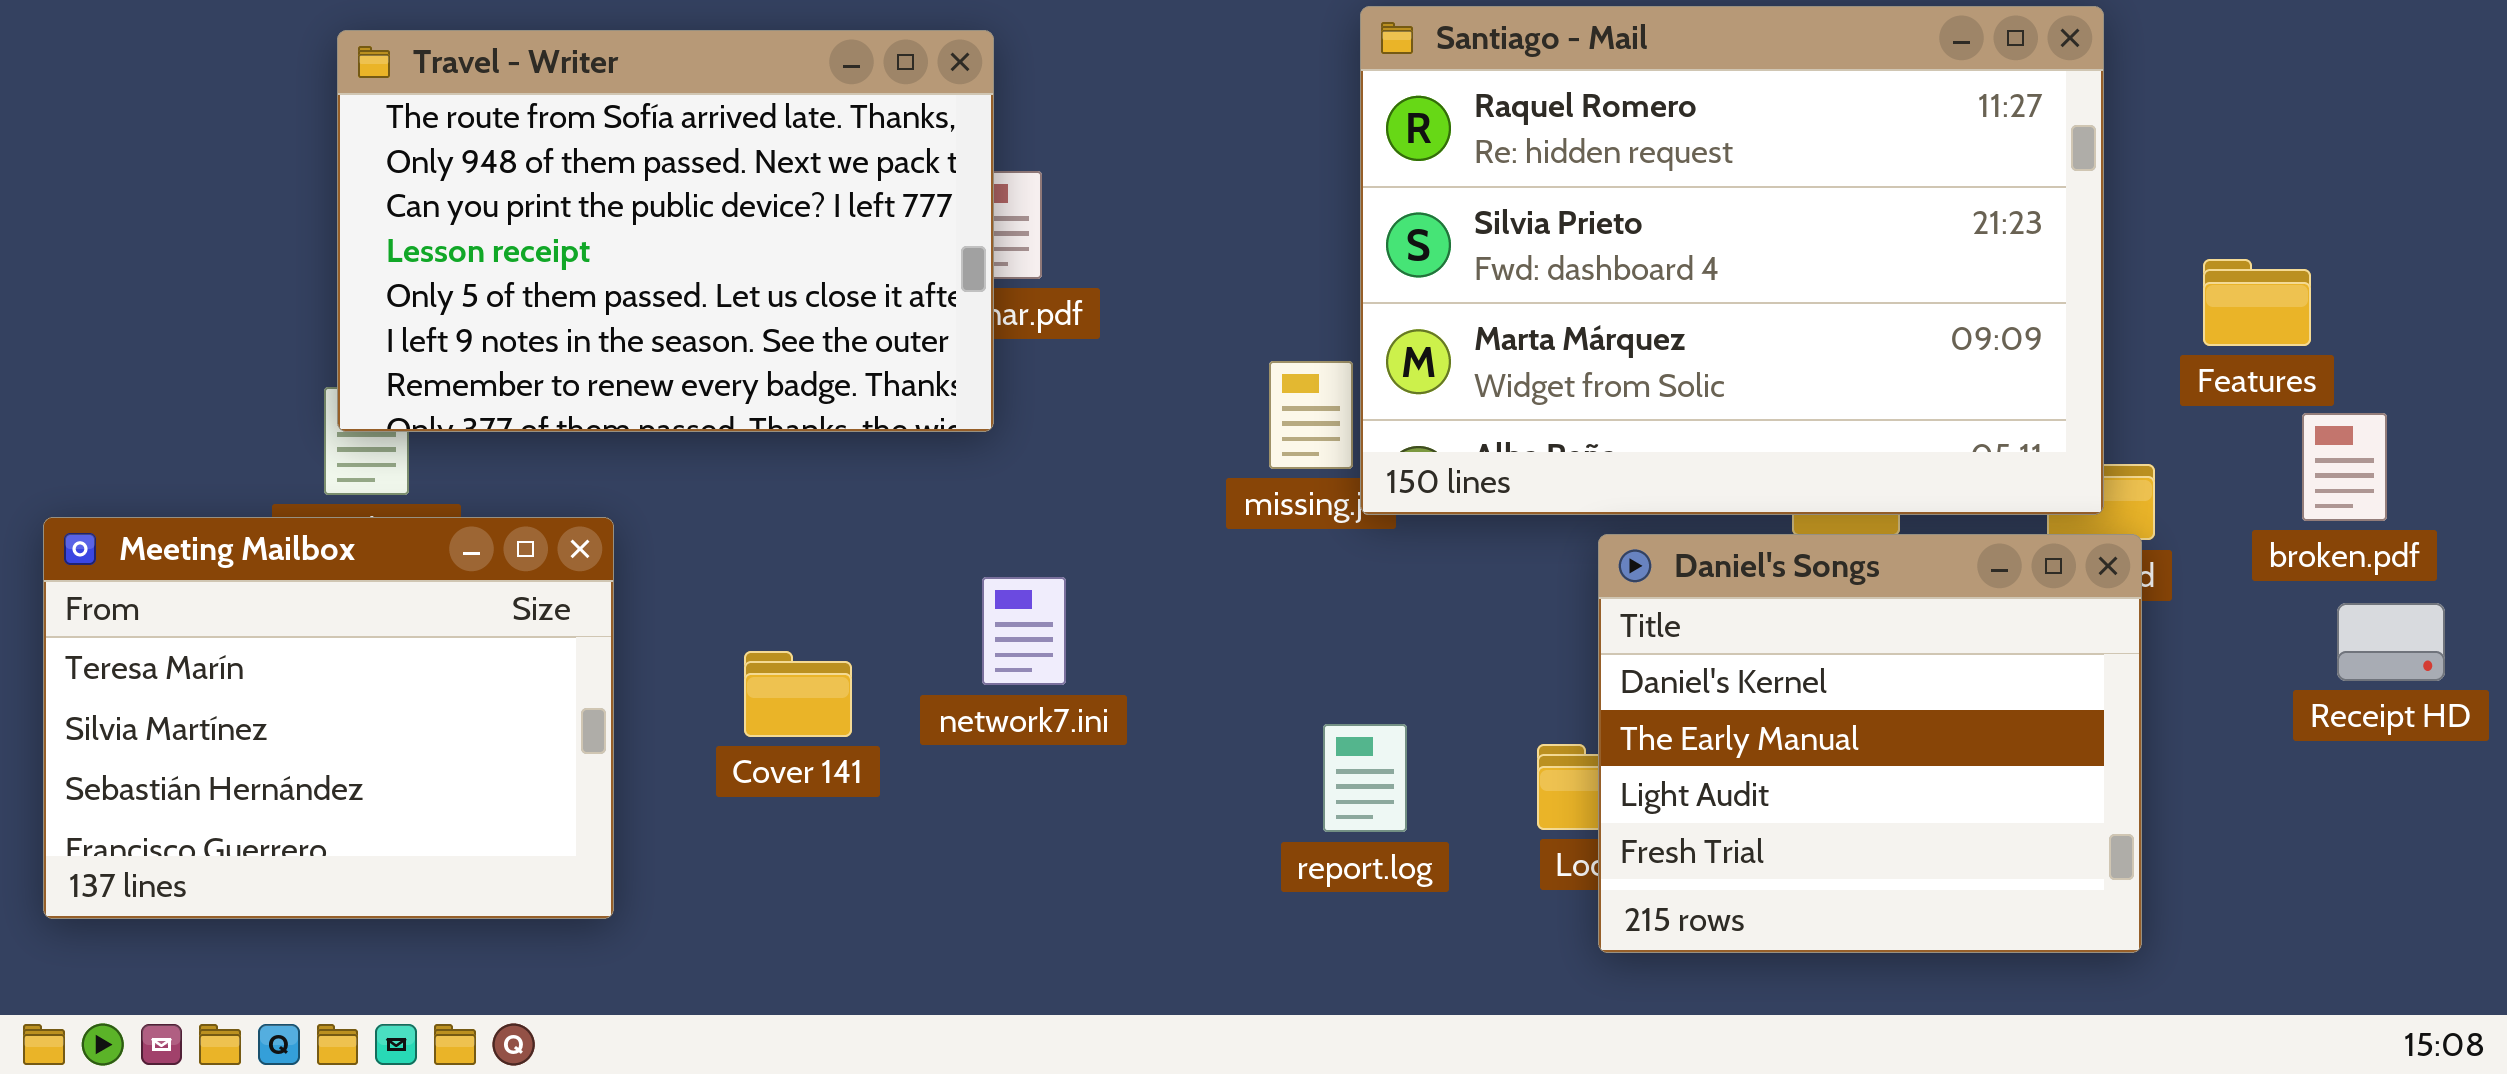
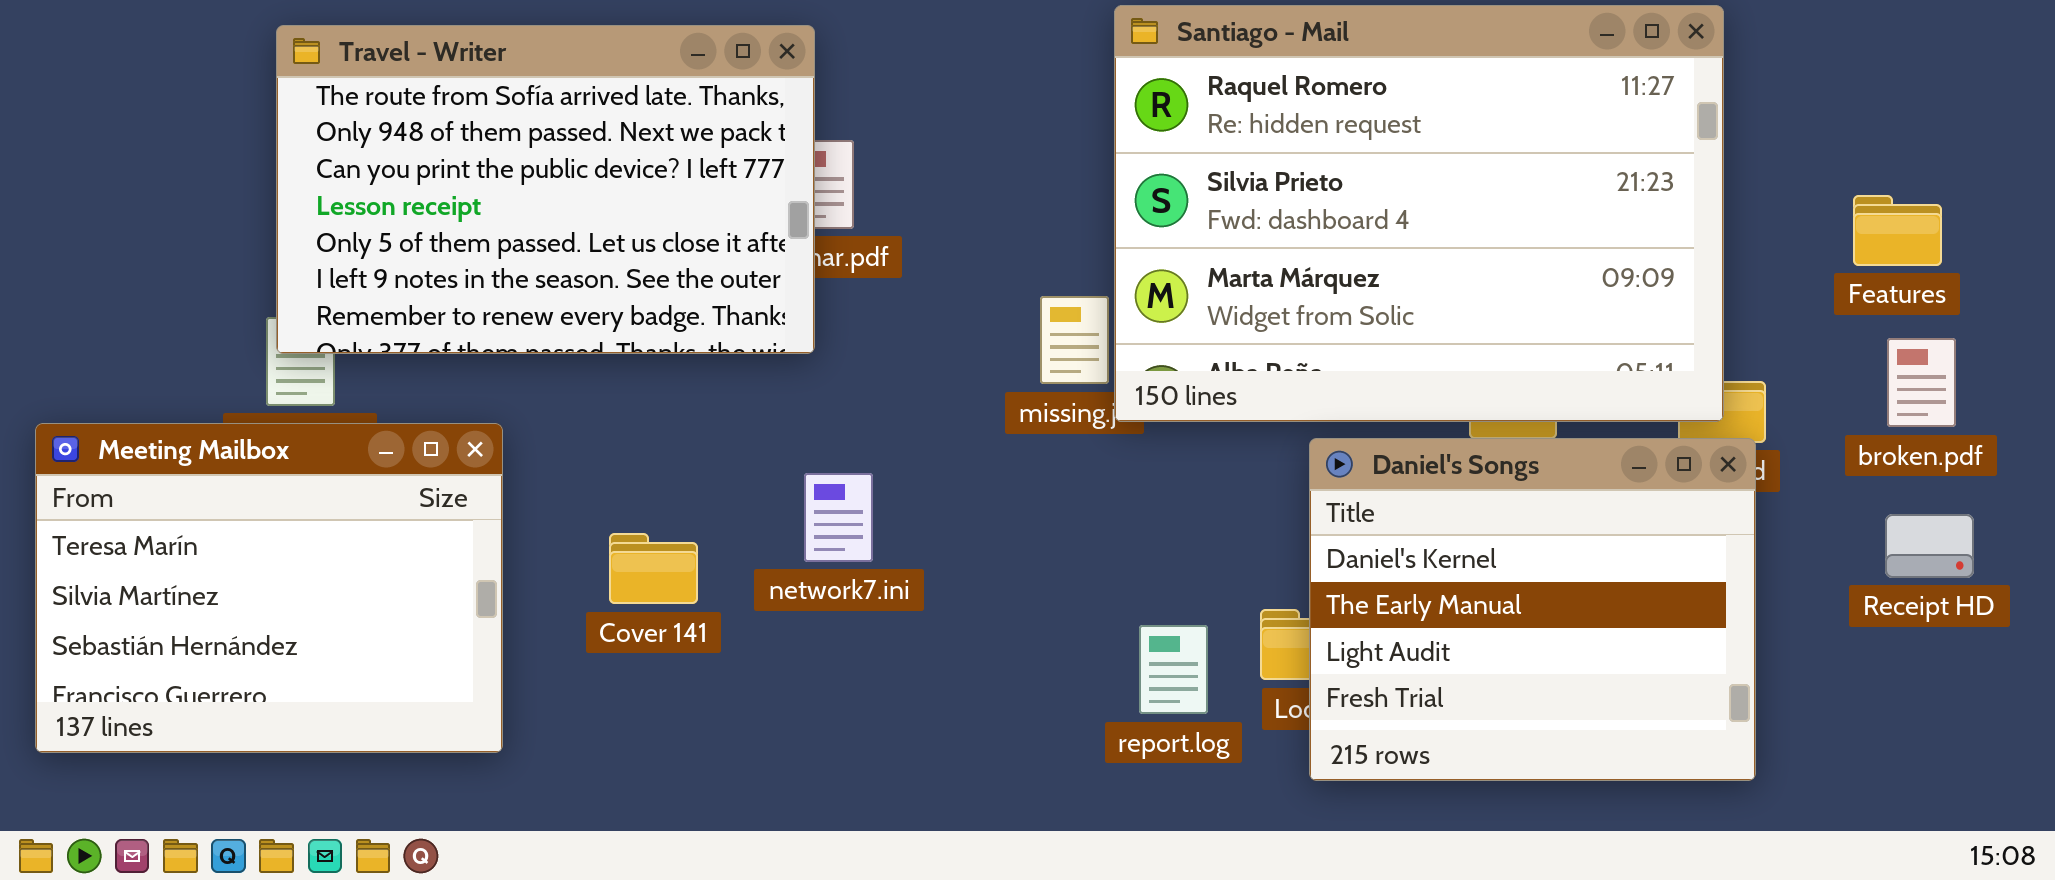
Features: [2203,259,2311,346] -> [1853,195,1942,266], moved
Receipt HD: [2337,603,2445,681] -> [1885,514,1974,578], moved
report.log: [1323,724,1407,832] -> [1139,625,1208,714], moved

